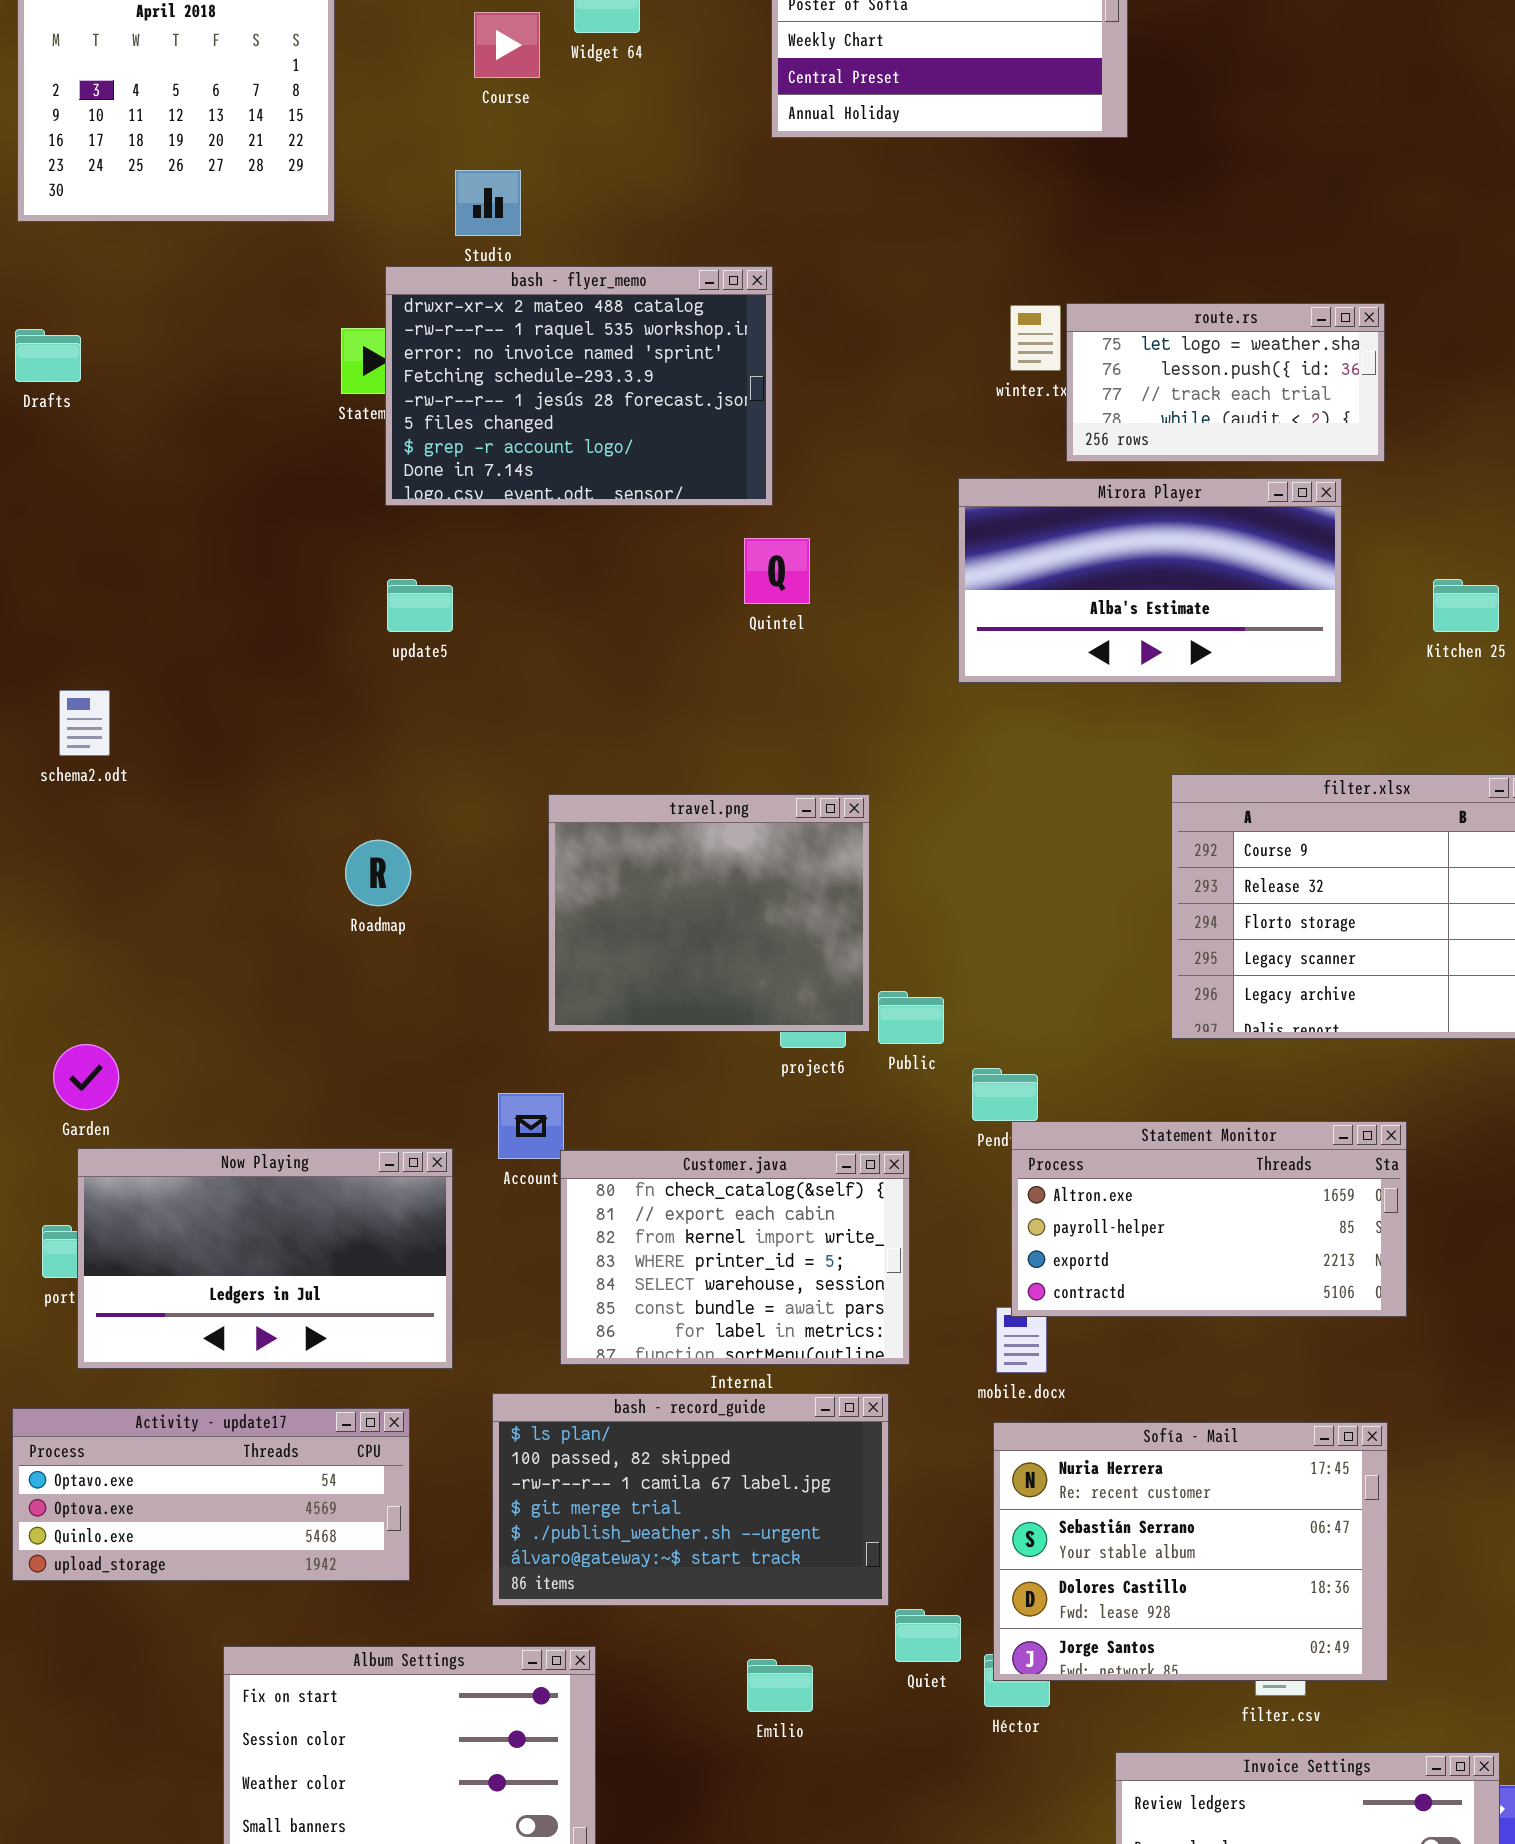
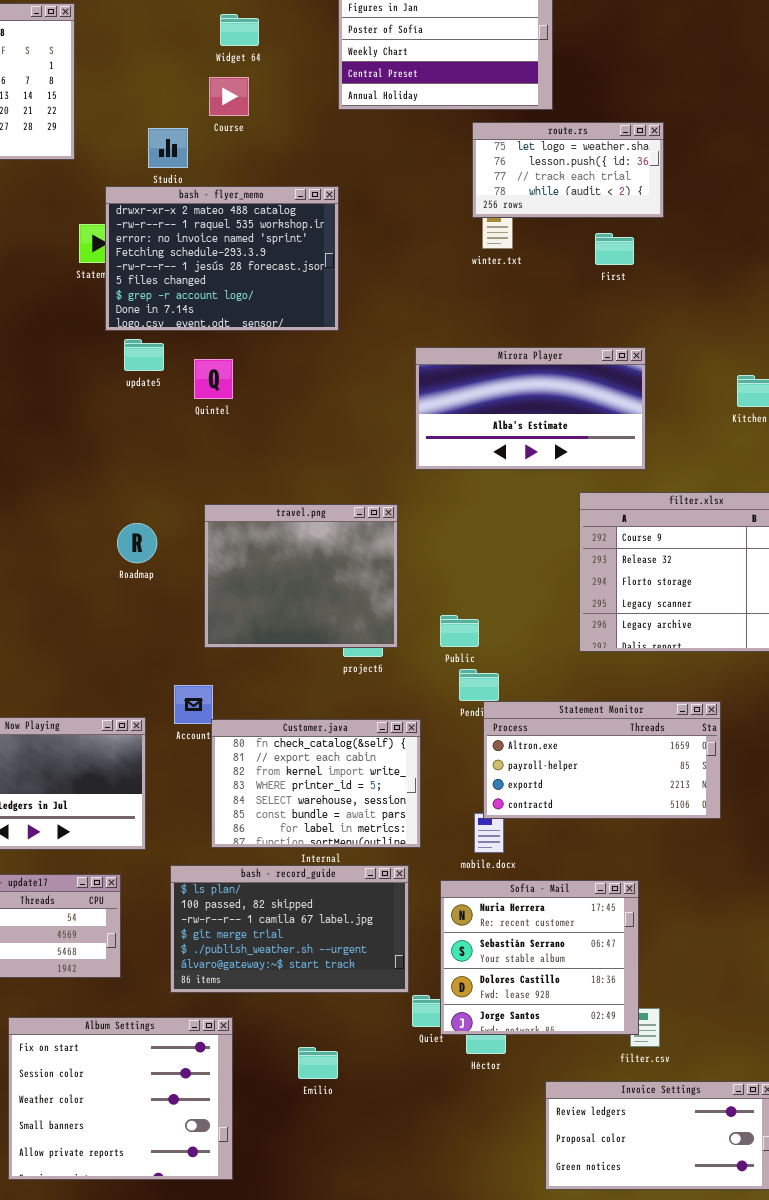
Course: [474,12,540,78] -> [209,77,249,116], moved
route.rs: [1066,303,1385,462] -> [472,122,664,218], moved
Mirora Player: [958,478,1342,683] -> [415,347,646,470], moved
Quintel: [744,538,810,604] -> [194,359,233,399], moved
update5: [387,579,453,632] -> [124,339,164,371], moved
Roadmap: [345,840,411,906] -> [117,523,157,563], moved
Public: [878,991,944,1044] -> [440,615,479,647], moved
Sofía - Mail: [993,1422,1388,1681] -> [440,880,639,1035], moved, resized
Emilio: [747,1659,813,1712] -> [298,1047,338,1079], moved

